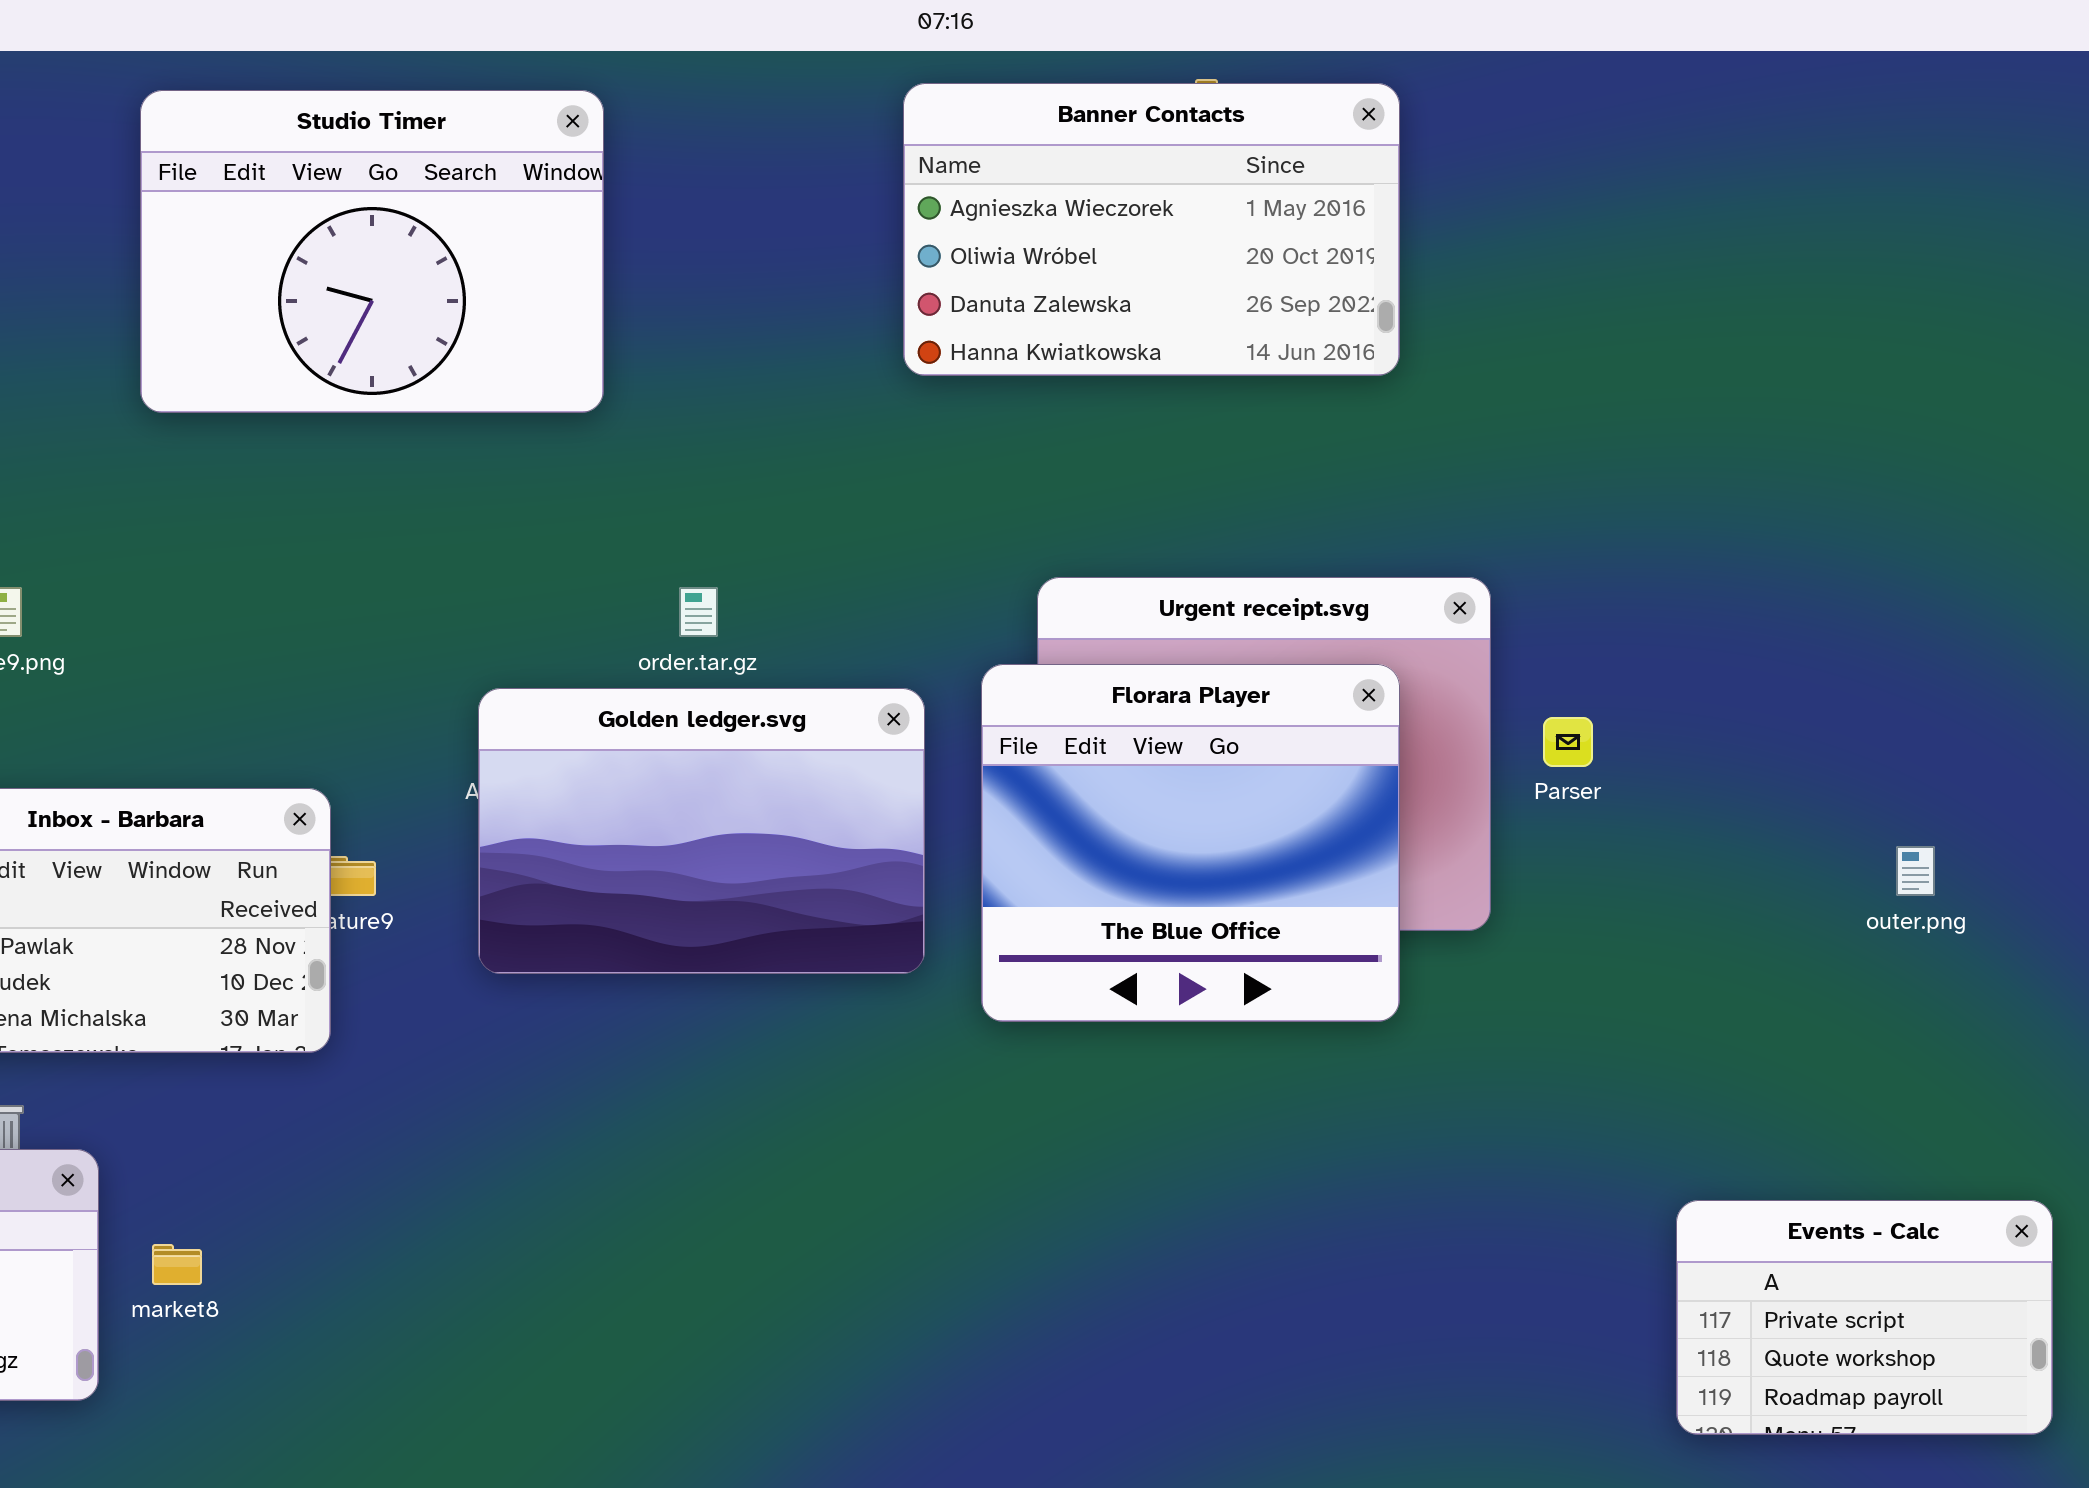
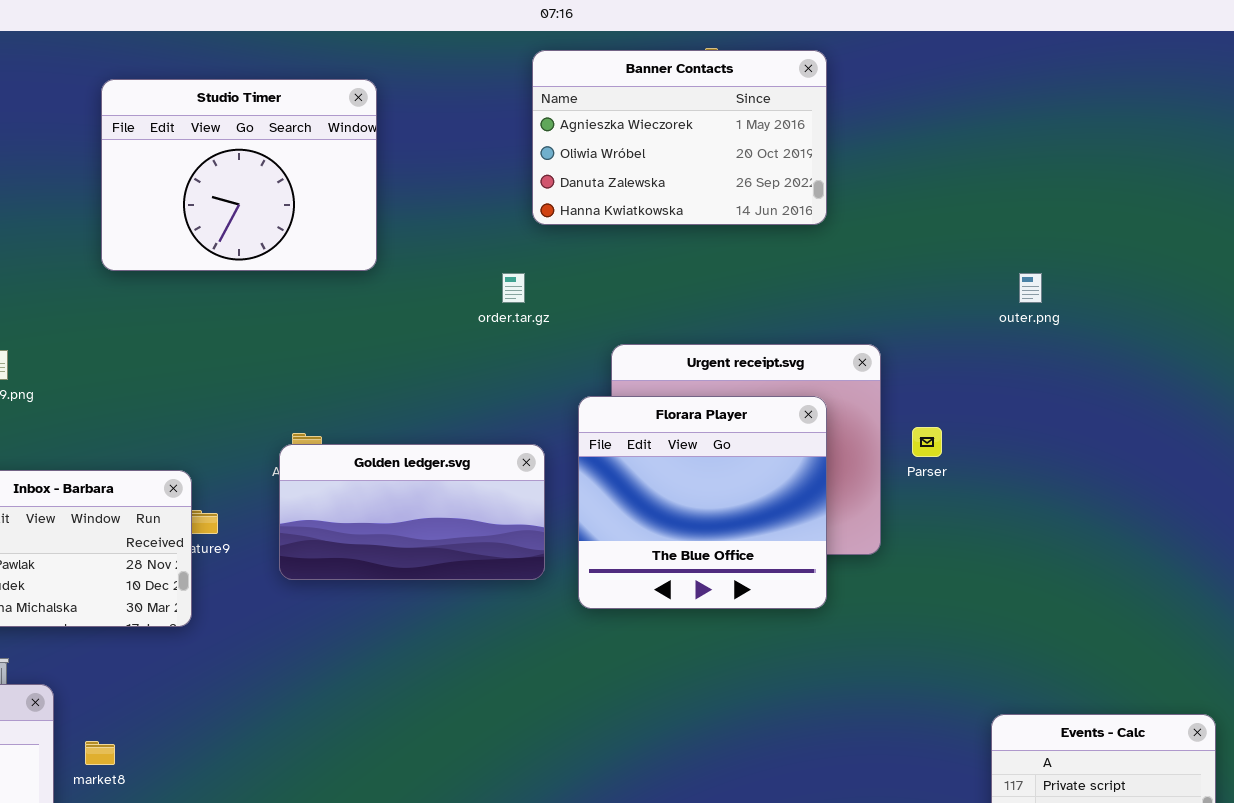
Studio Timer: [140,90,604,413] -> [101,79,377,271], moved
order.tar.gz: [679,587,718,637] -> [502,273,525,303], moved
Golden ledger.svg: [478,688,925,974] -> [279,444,545,580], resized
outer.png: [1896,846,1935,896] -> [1019,273,1042,303], moved

